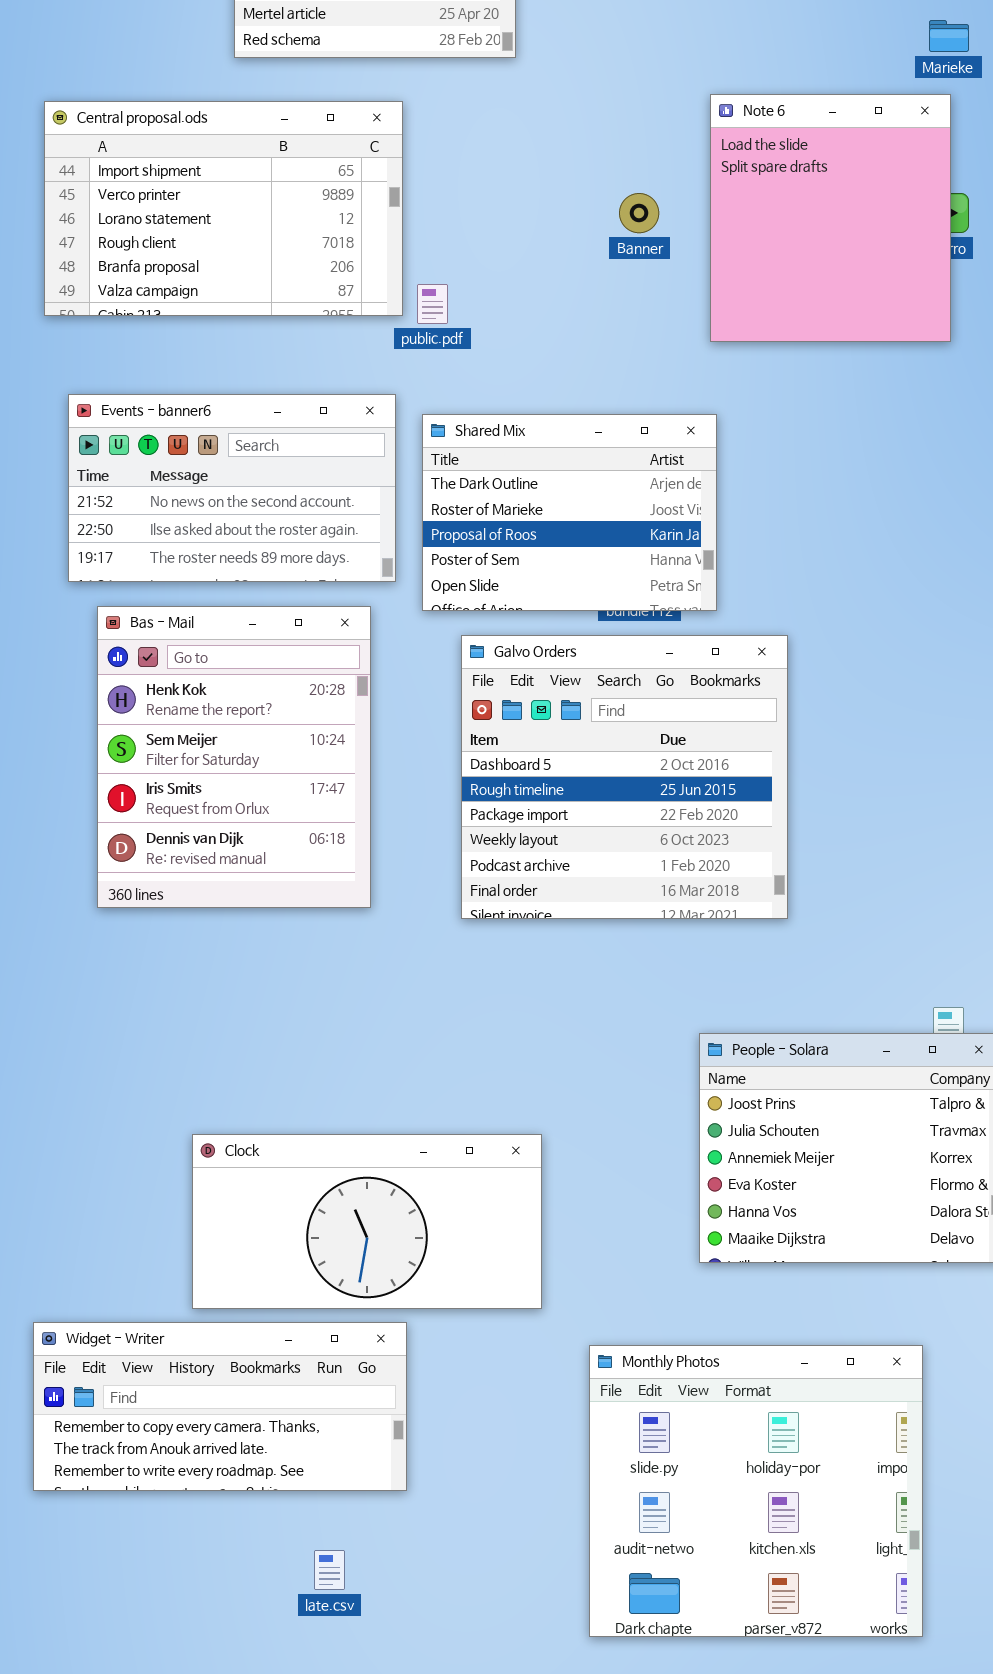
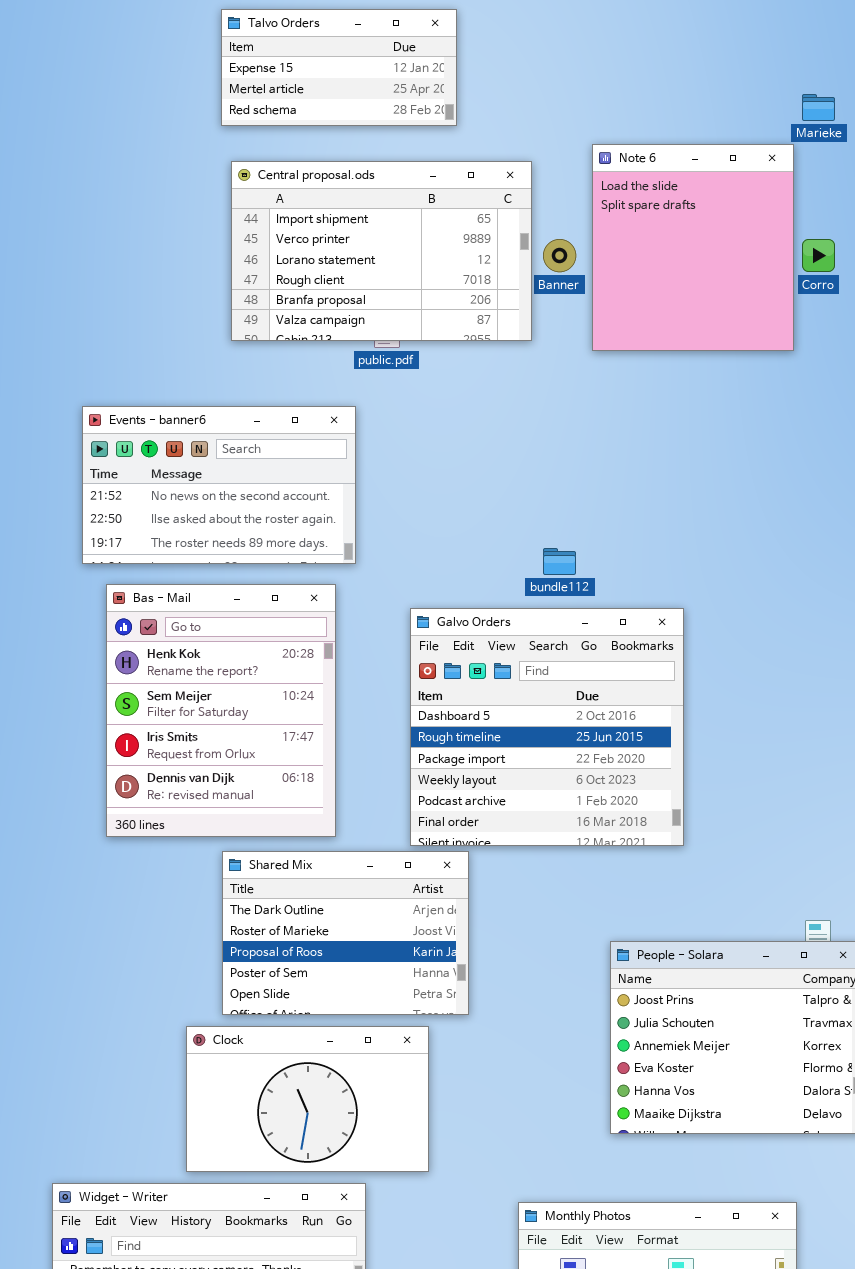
Note 6: [710,94,951,342] -> [592,144,794,351], moved
Central proposal.ods: [44,101,403,316] -> [231,161,532,341], moved
Shared Mix: [422,414,717,611] -> [222,851,469,1015], moved
Clock: [192,1134,542,1309] -> [186,1026,429,1172], resized

